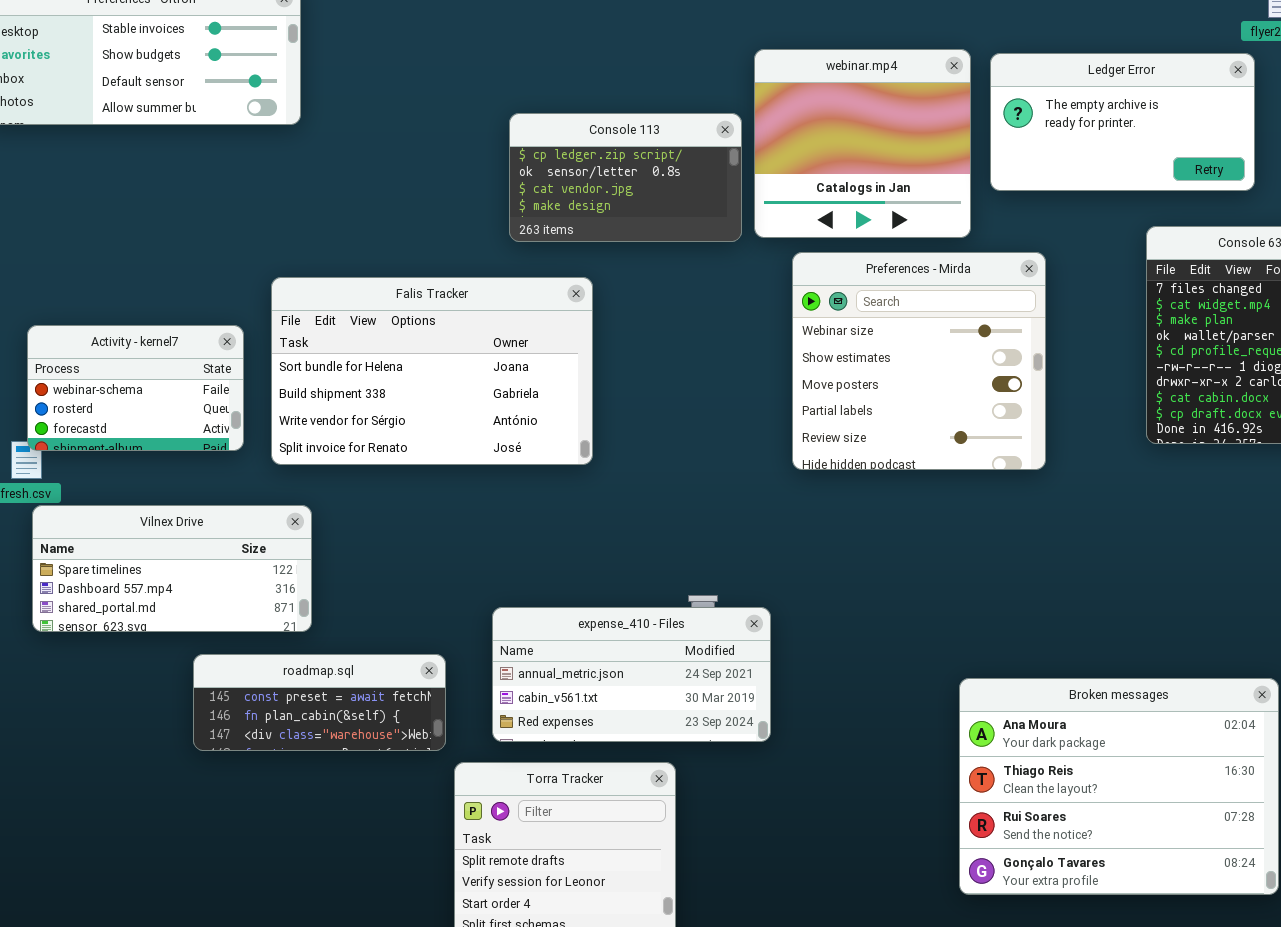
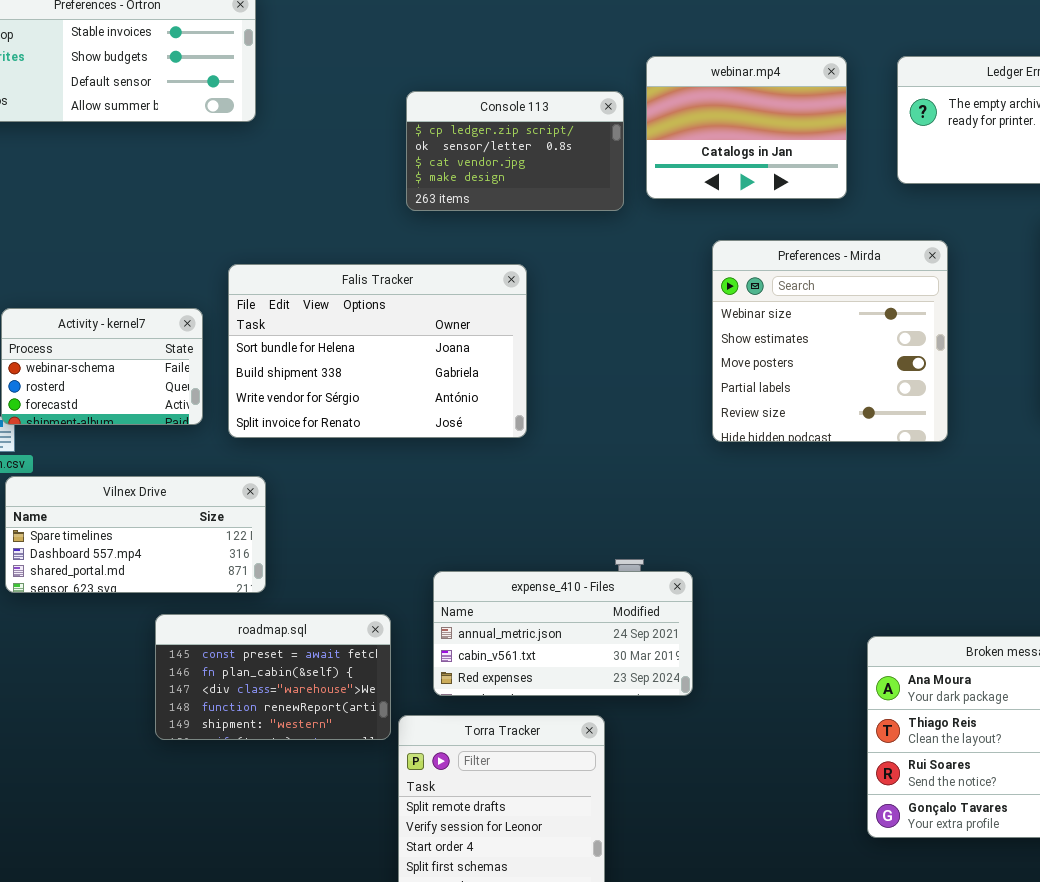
webinar.mp4: [754,49,971,238] -> [646,56,847,199], moved, resized
Console 113: [509,113,742,242] -> [406,91,624,211], moved
roadmap.sql: [193,654,446,751] -> [155,614,391,740], resized

